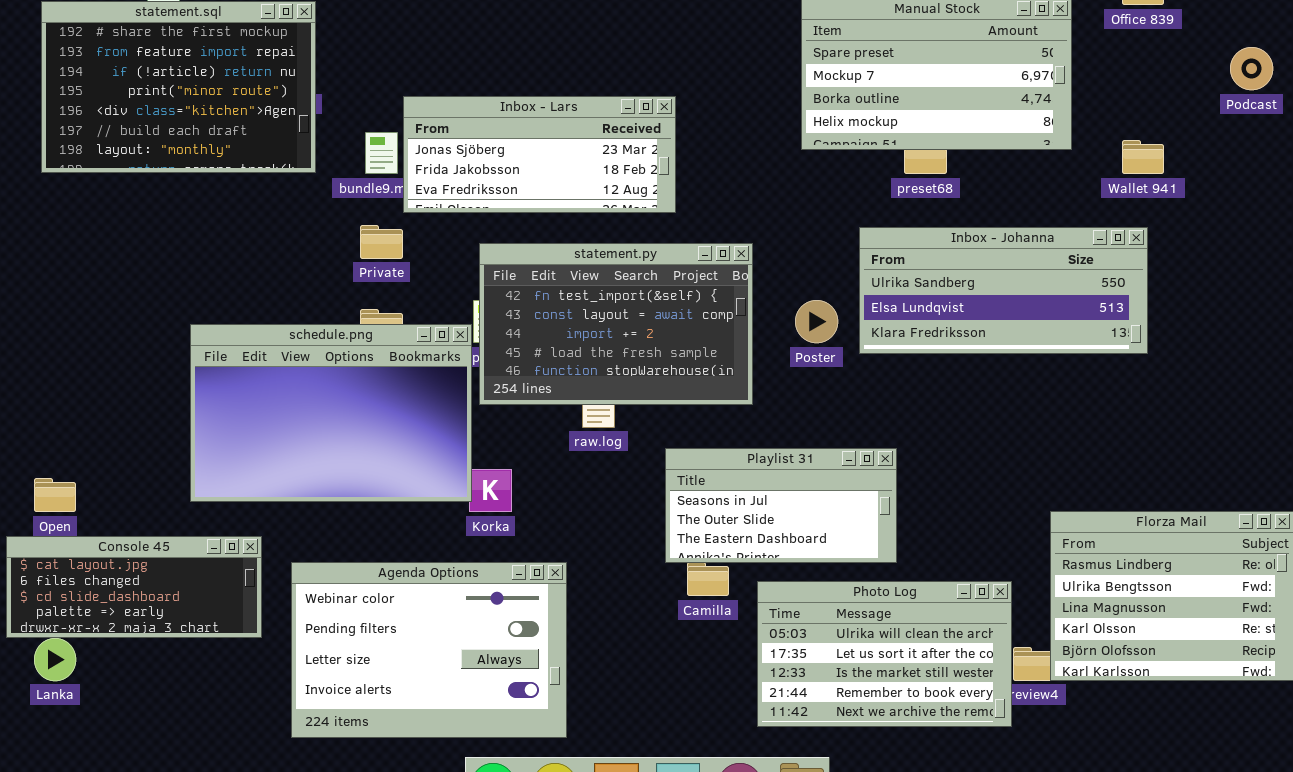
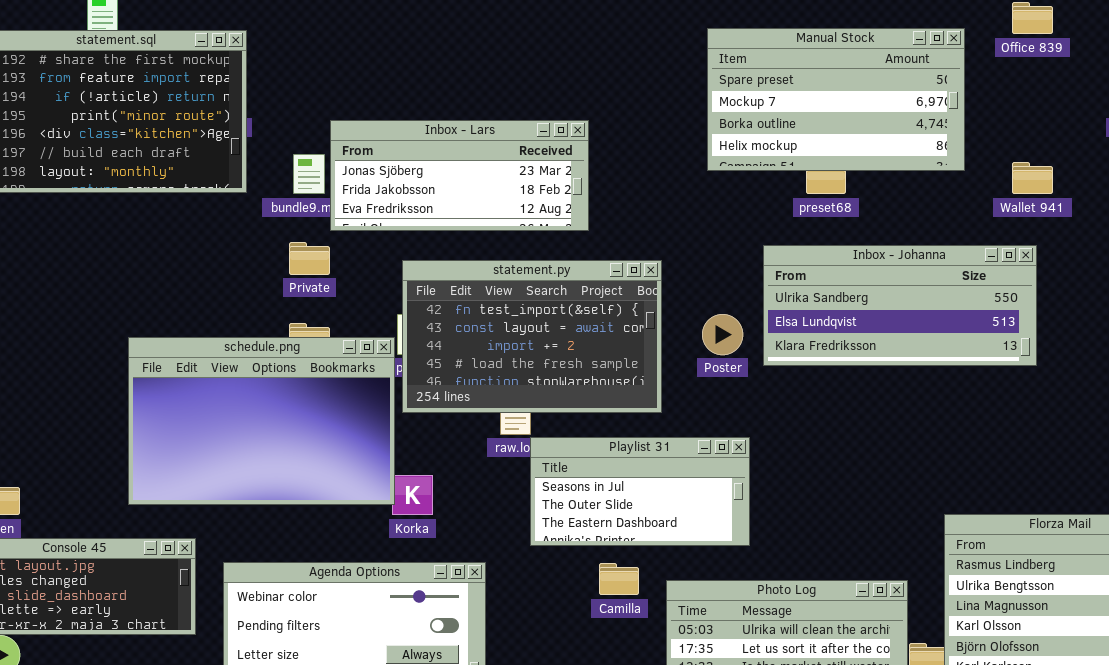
Playlist 31: [665,448,897,563] -> [530,437,750,546], moved

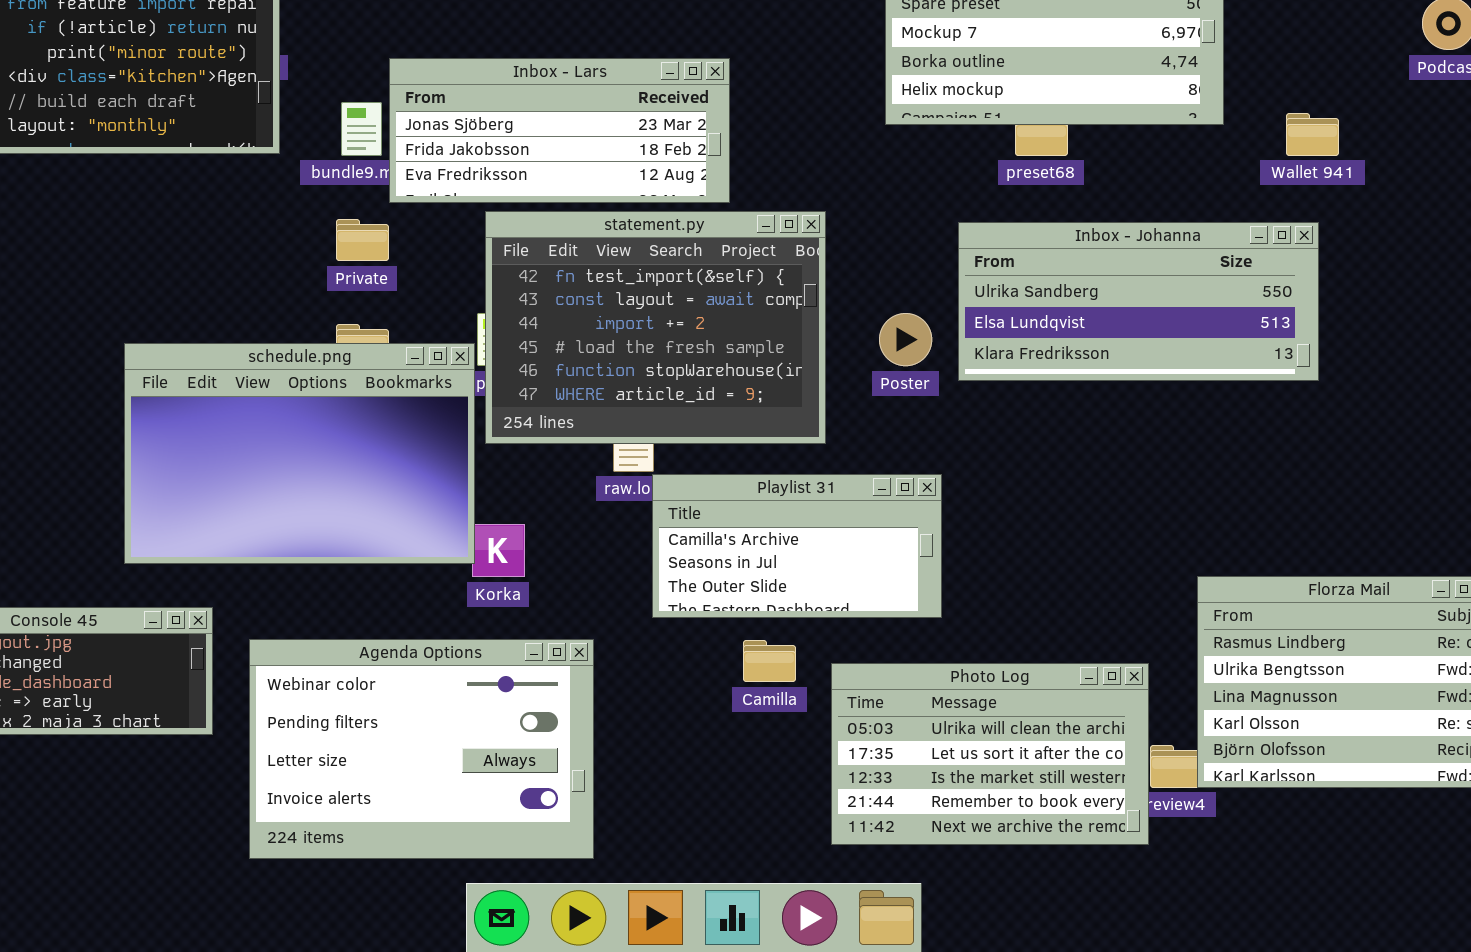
statement.py: [402,260,662,413] -> [485,211,826,444], resized
Playlist 31: [530,437,750,546] -> [652,474,942,618], scrolled up 1 row

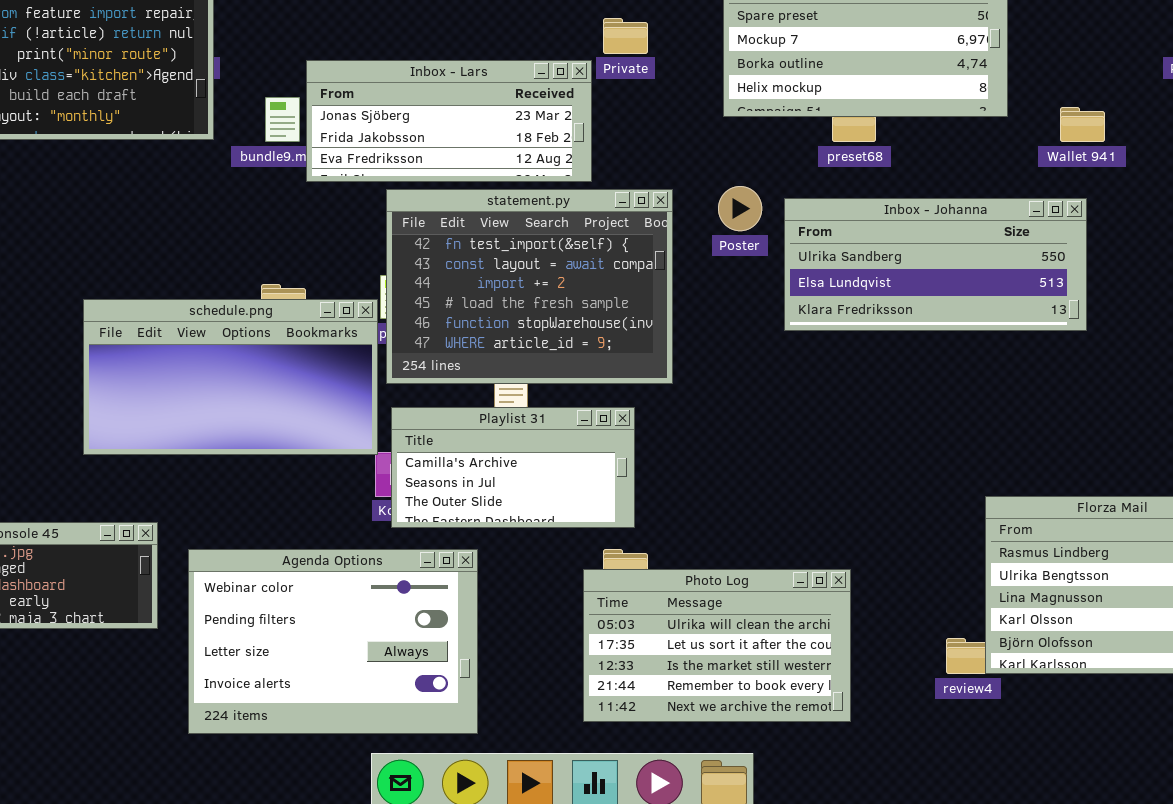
Private: [336,219,389,261] -> [603,18,648,54], moved
Poster: [879,313,932,366] -> [718,186,762,231], moved
schedule.png: [124,343,475,564] -> [83,299,378,455], resized
Playlist 31: [652,474,942,618] -> [391,407,635,528], moved
Photo Log: [831,663,1149,845] -> [583,569,851,722], moved

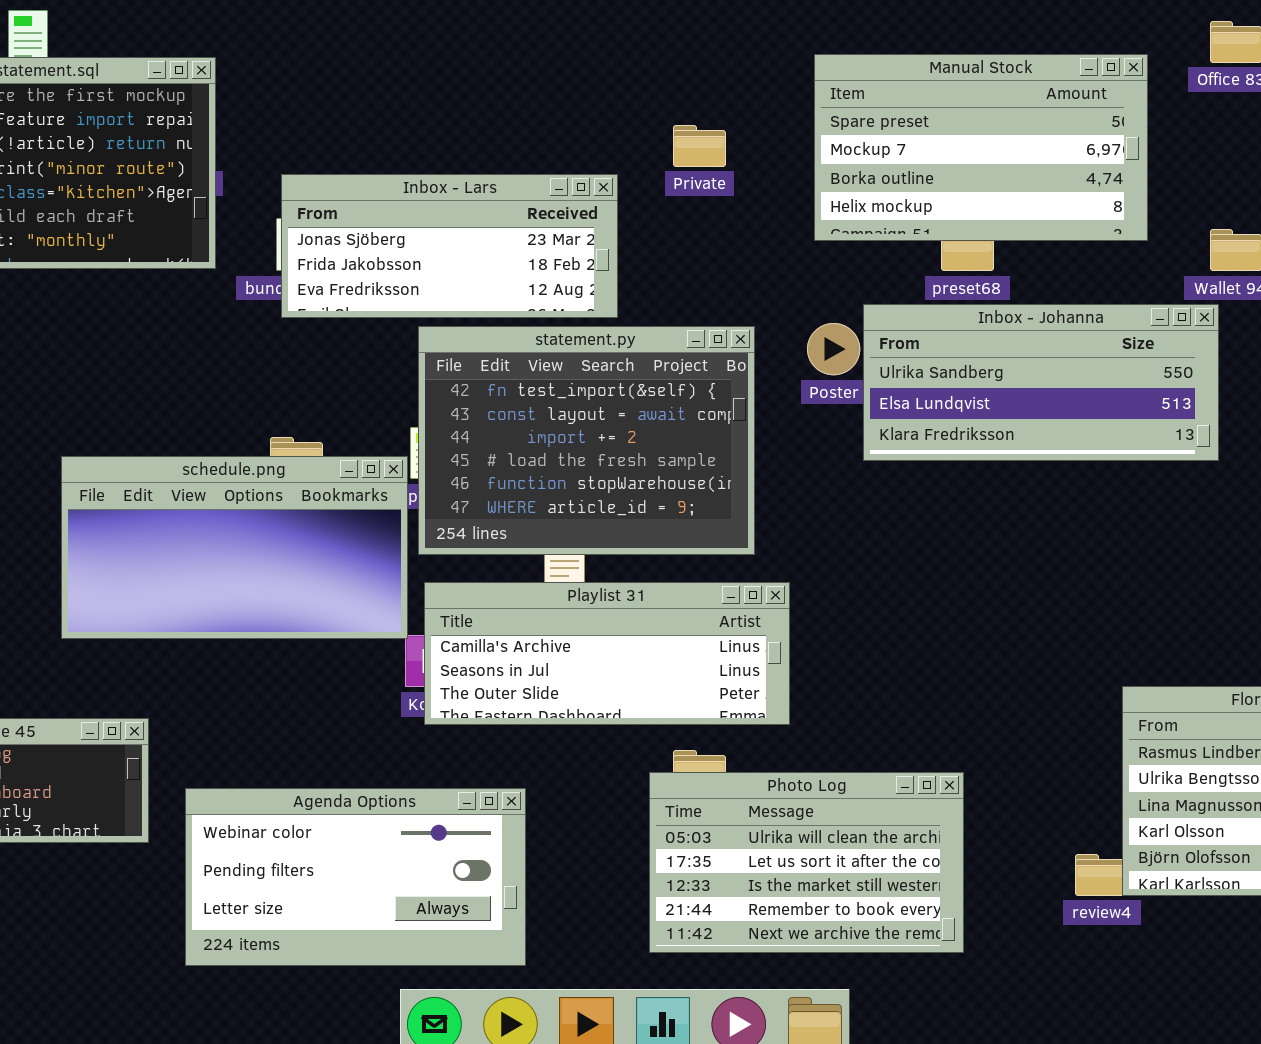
Inbox - Lars: [306,60,592,182] -> [281,174,618,318], moved
Inbox - Johanna: [784,198,1087,331] -> [863,304,1219,461], moved
Playlist 31: [391,407,635,528] -> [424,582,790,725], resized
Agenda Options: [188,549,478,734] -> [185,788,526,966], resized

